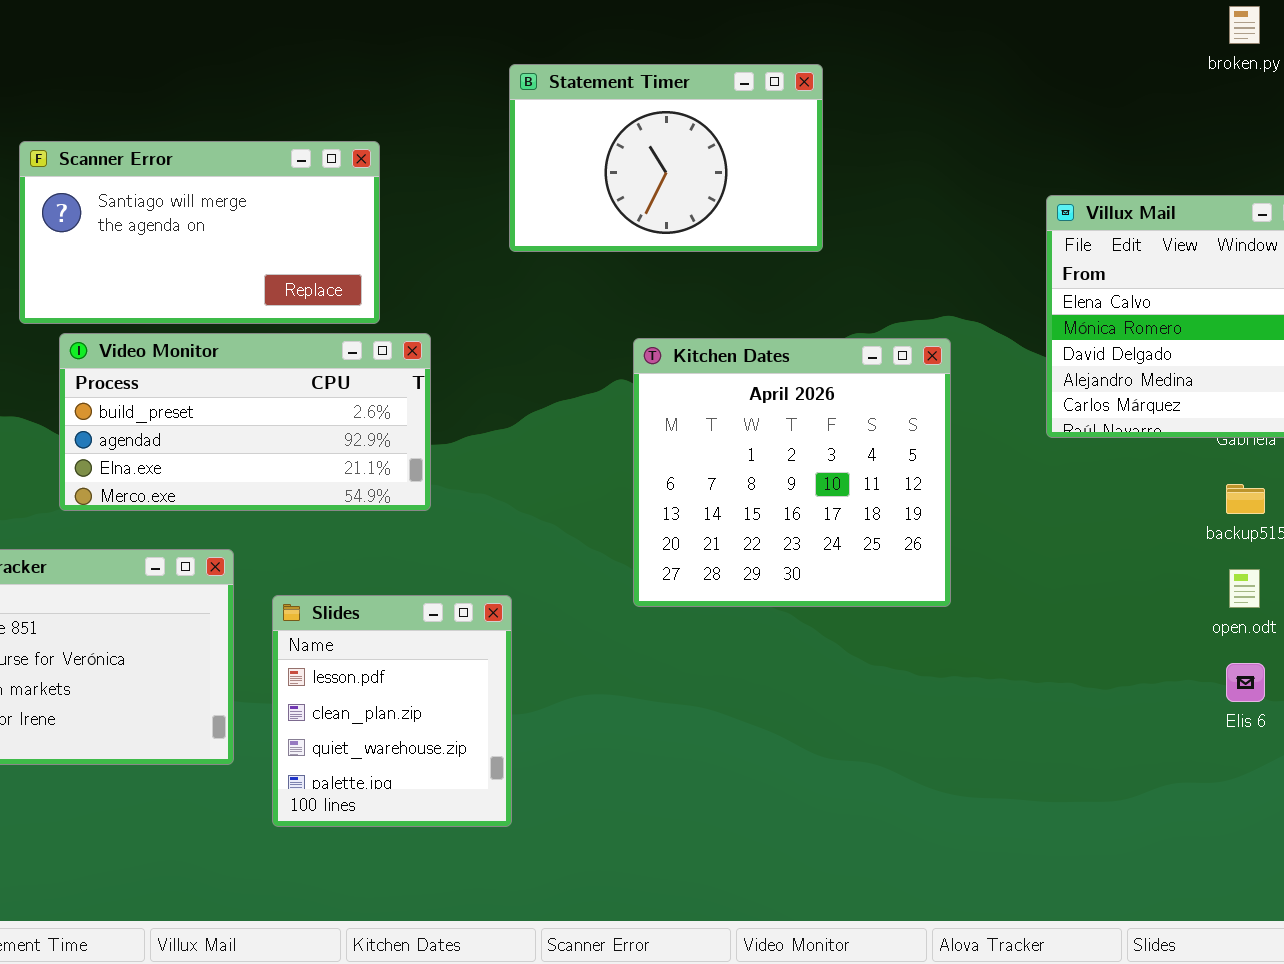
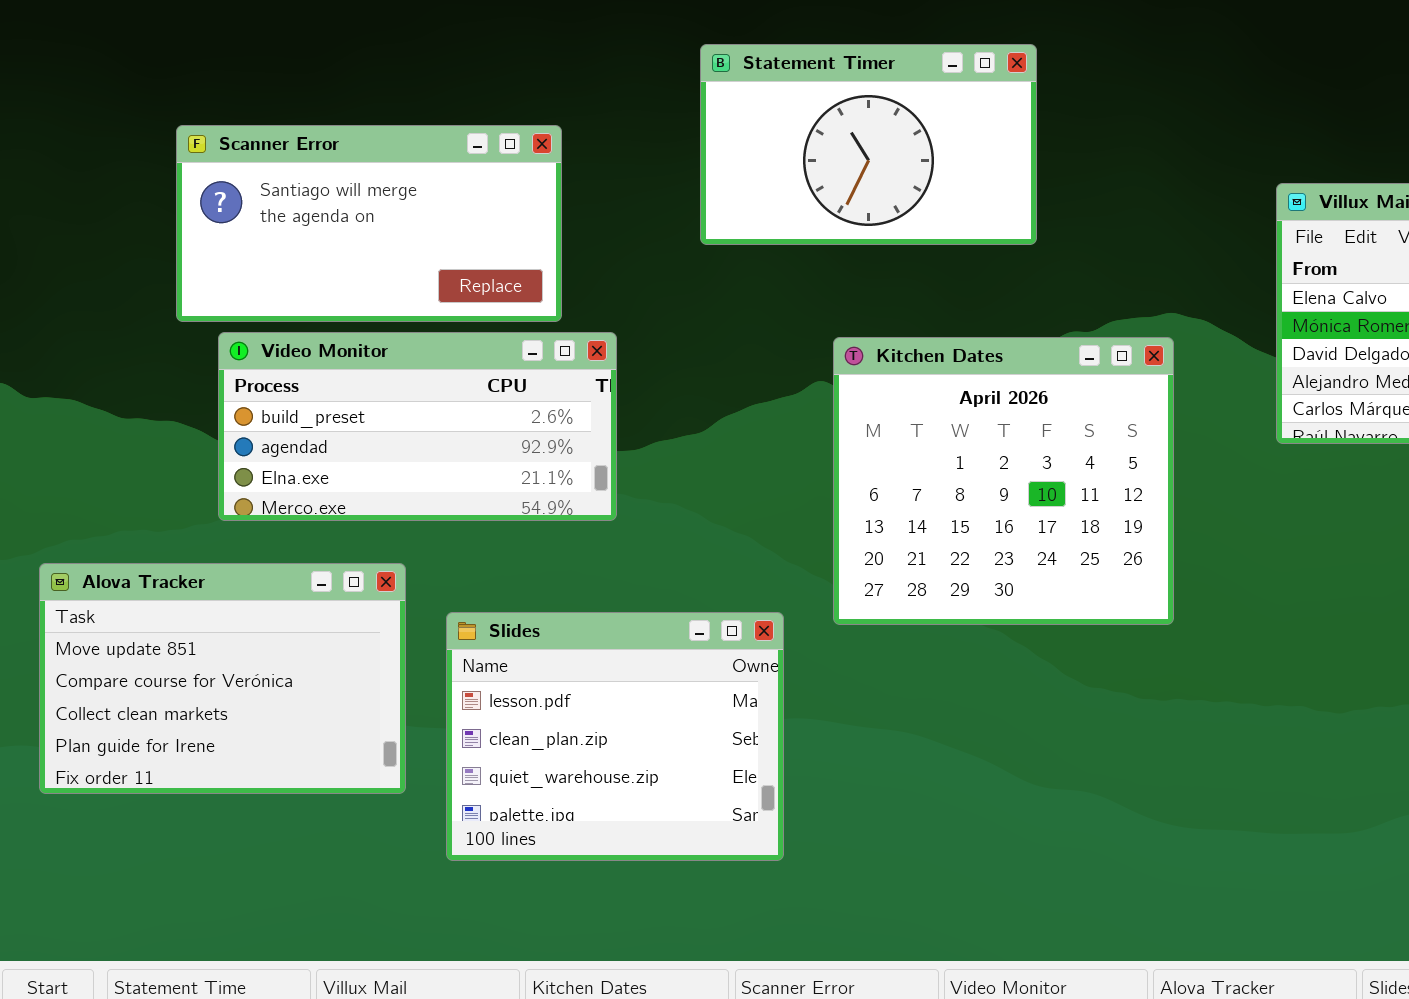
Slides: [272,595,512,827] -> [446,612,784,861], resized

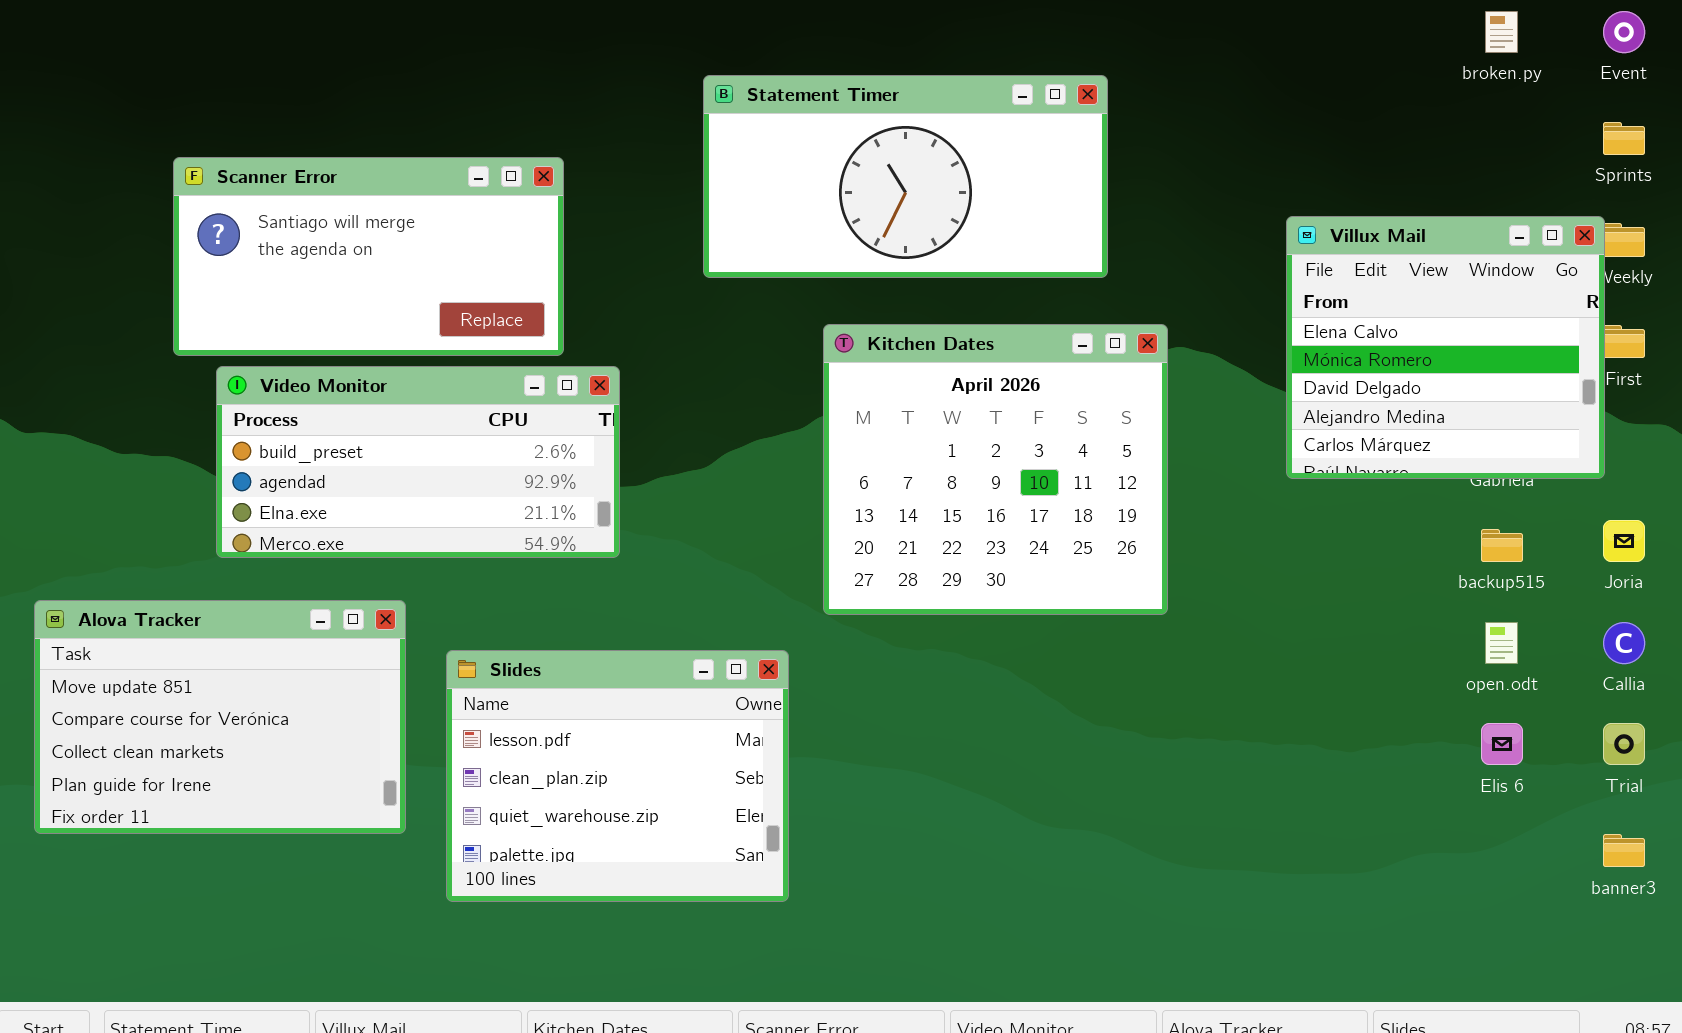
Statement Timer: [700,44,1037,245] -> [703,75,1108,278], resized
Kitchen Dates: [833,337,1174,625] -> [823,324,1168,615], moved

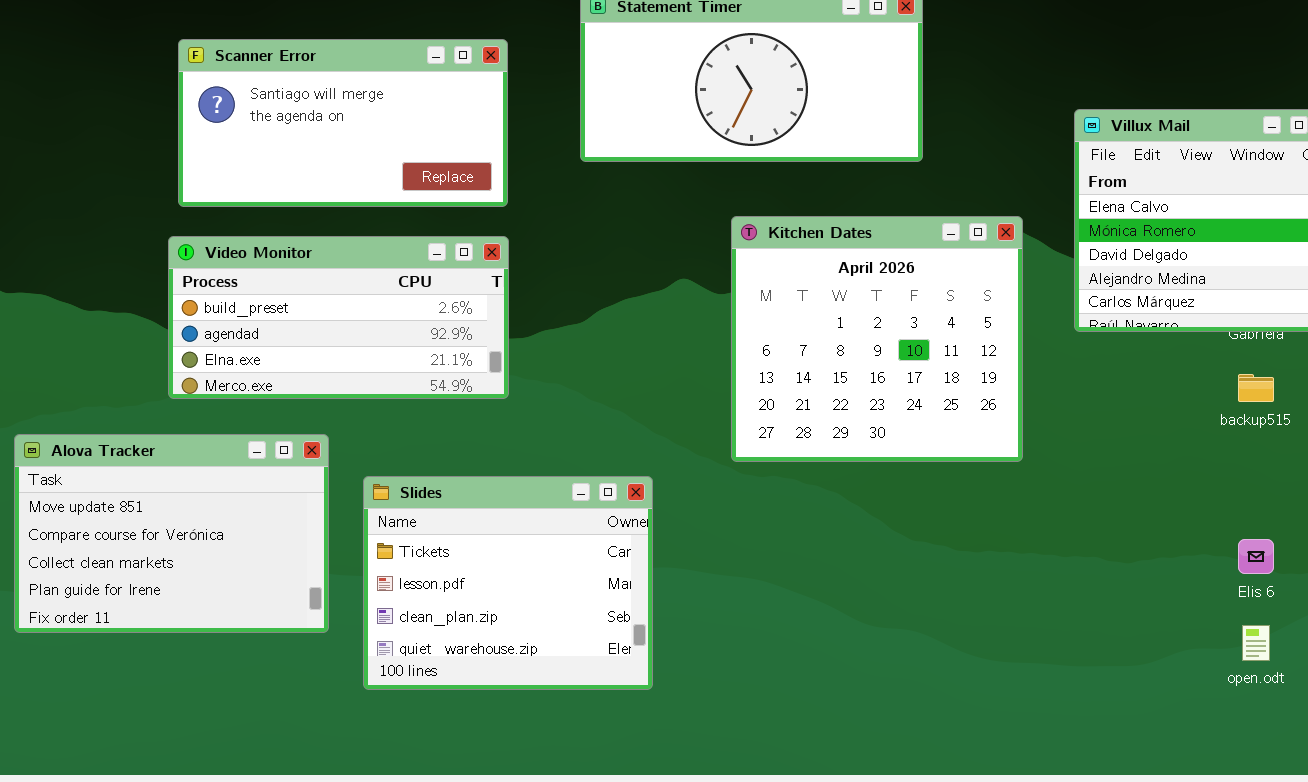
Scanner Error: [173,157,564,356] -> [178,39,508,207], moved
Kitchen Dates: [823,324,1168,615] -> [731,216,1023,462], moved
open.odt: [1485,622,1518,664] -> [1242,625,1270,661], moved
Slides: [446,650,789,902] -> [363,476,653,690], scrolled up 1 row

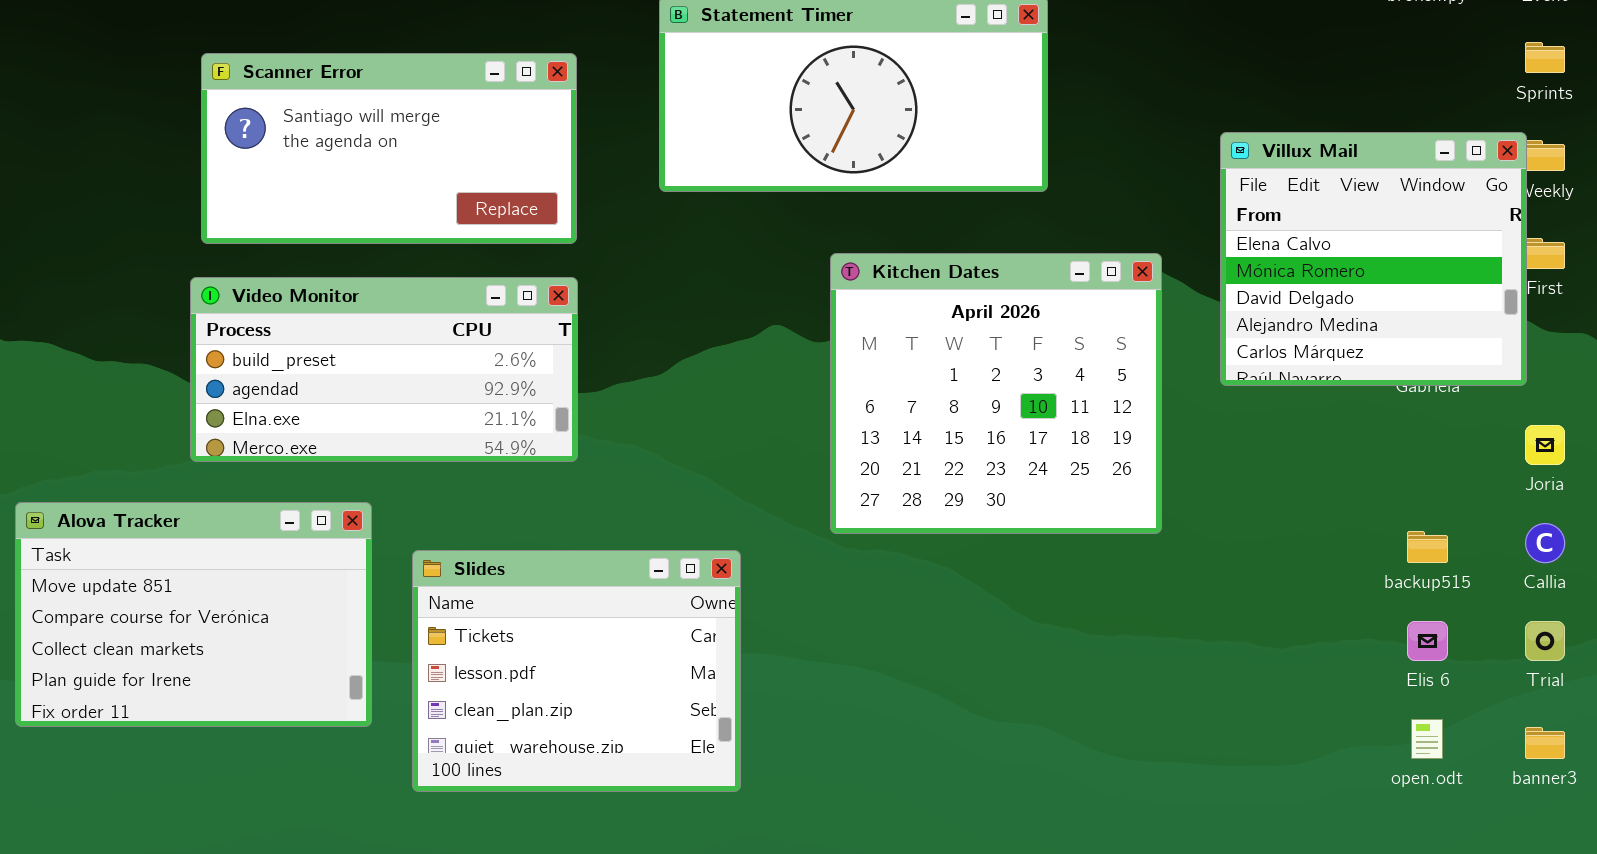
backup515: [1238,374,1274,402] -> [1407,531,1448,563], moved

